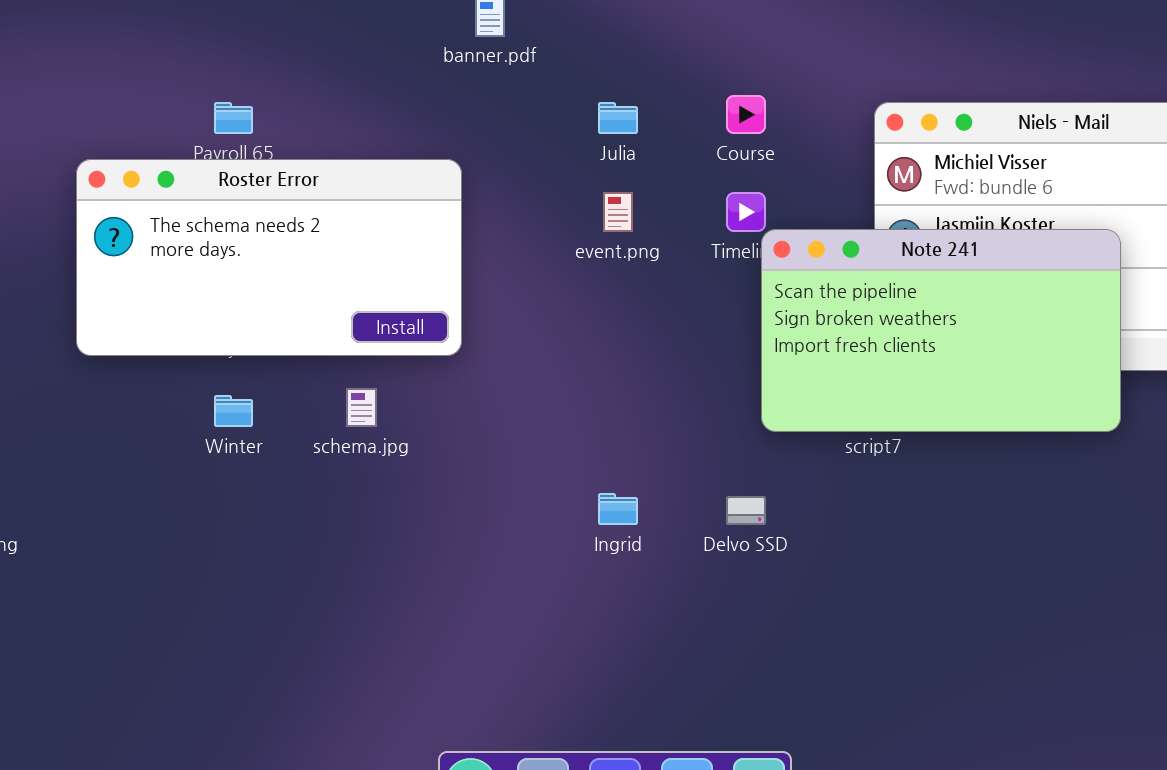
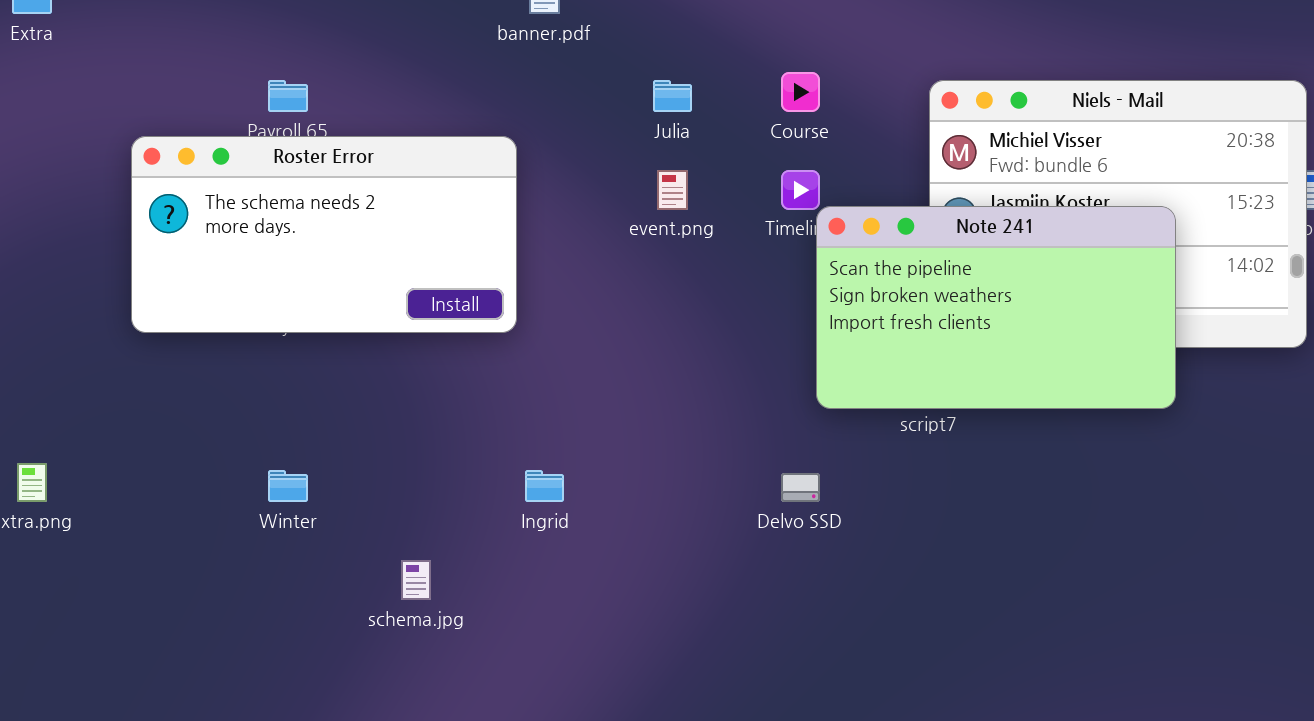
schema.jpg: [346,388,377,427] -> [401,560,431,600], moved
Winter: [214,395,253,427] -> [268,470,308,502], moved
Ingrid: [598,493,638,525] -> [525,470,564,502], moved

